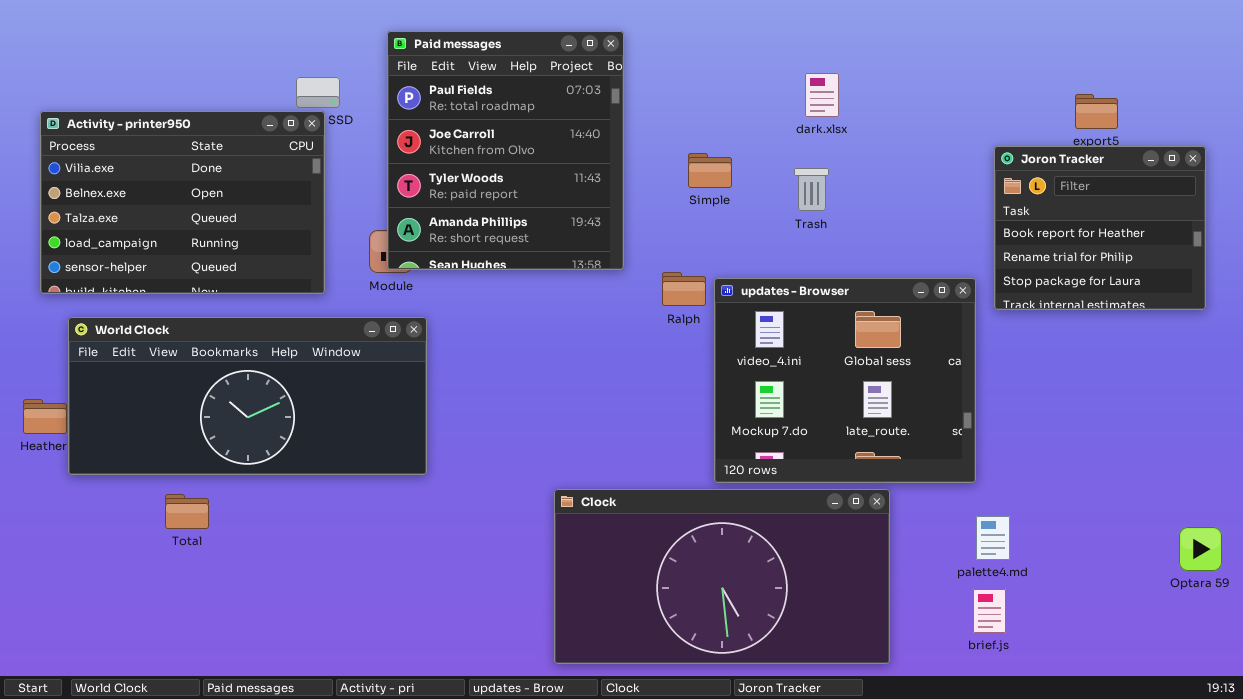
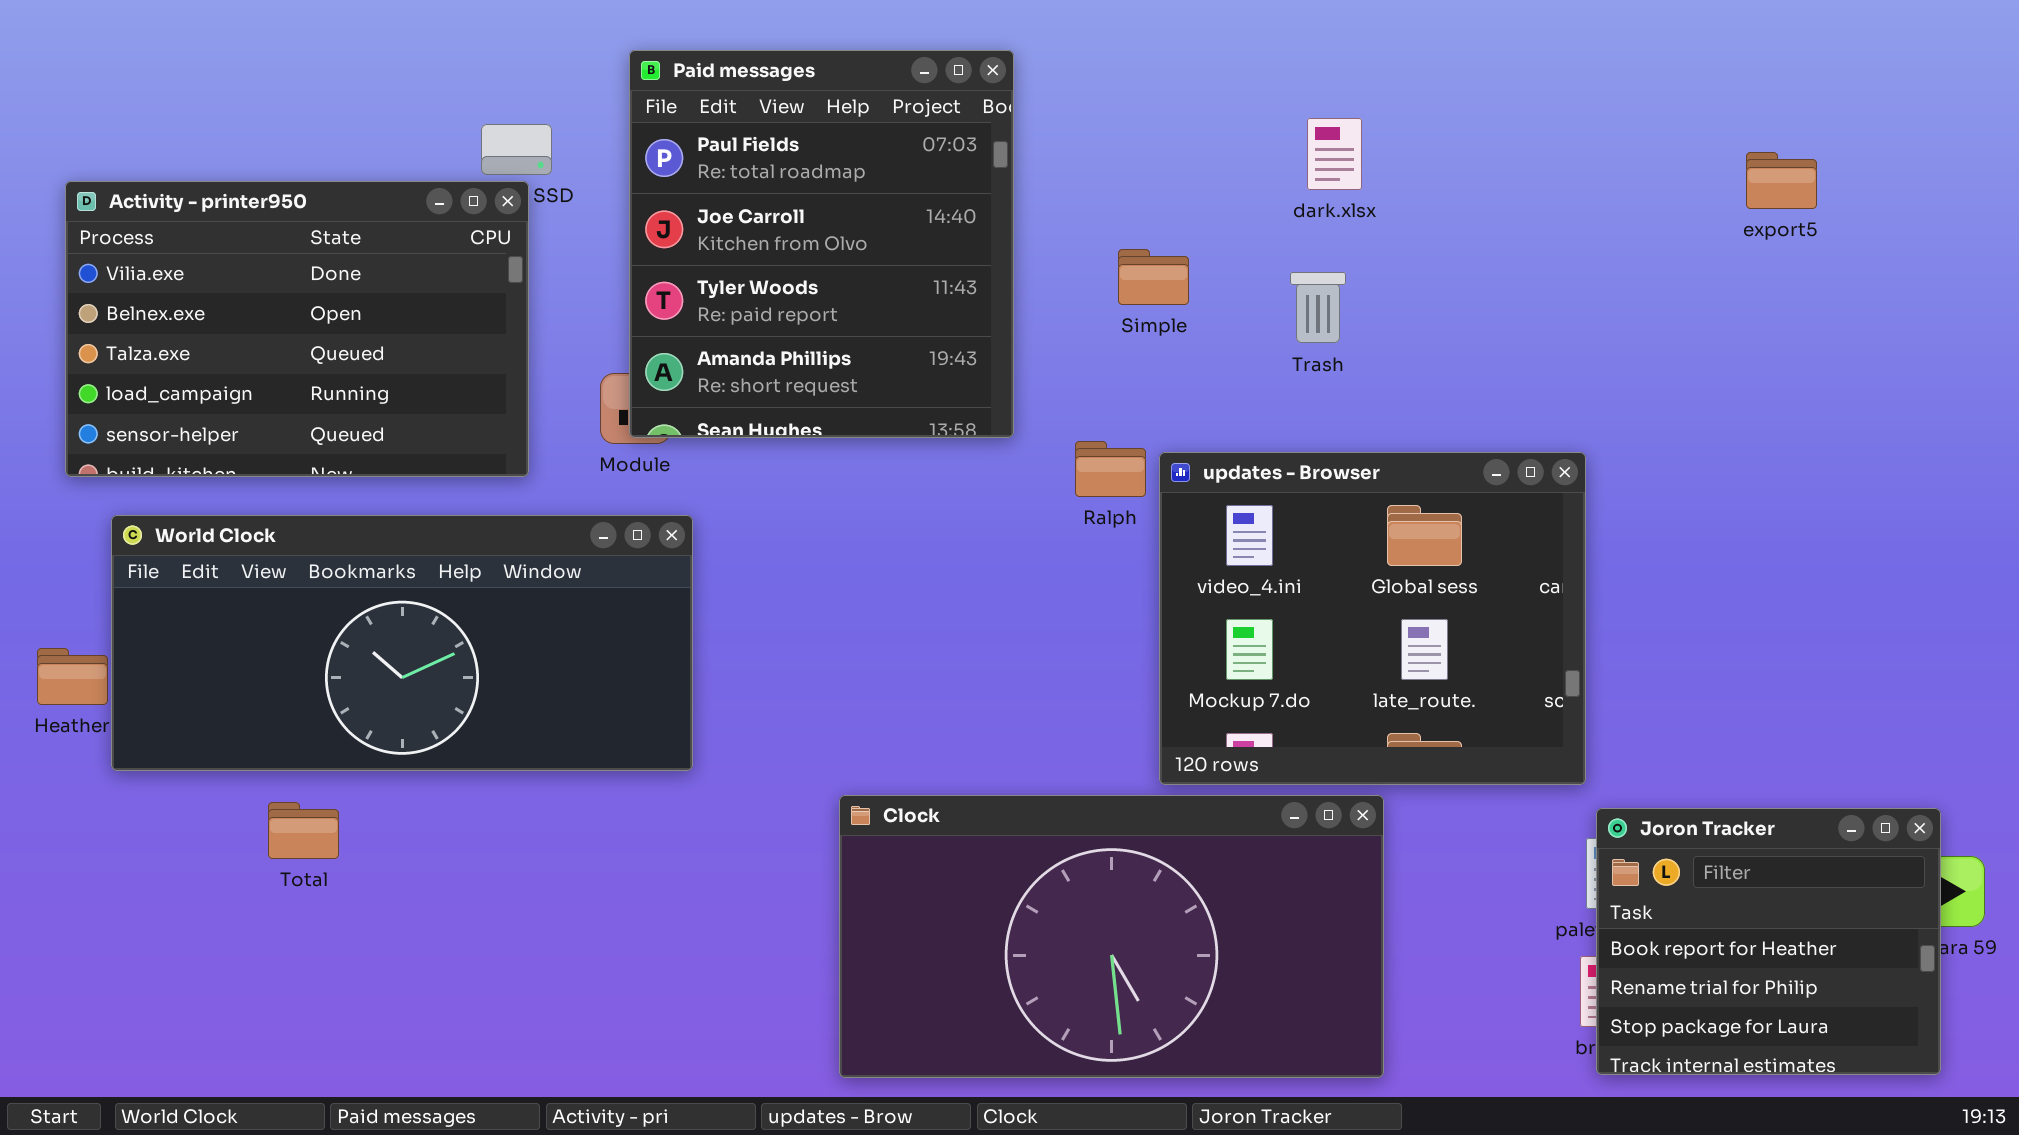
Joron Tracker: [994,146,1206,310] -> [1596,808,1941,1075], moved
Clock: [554,489,890,664] -> [839,795,1384,1078], moved

